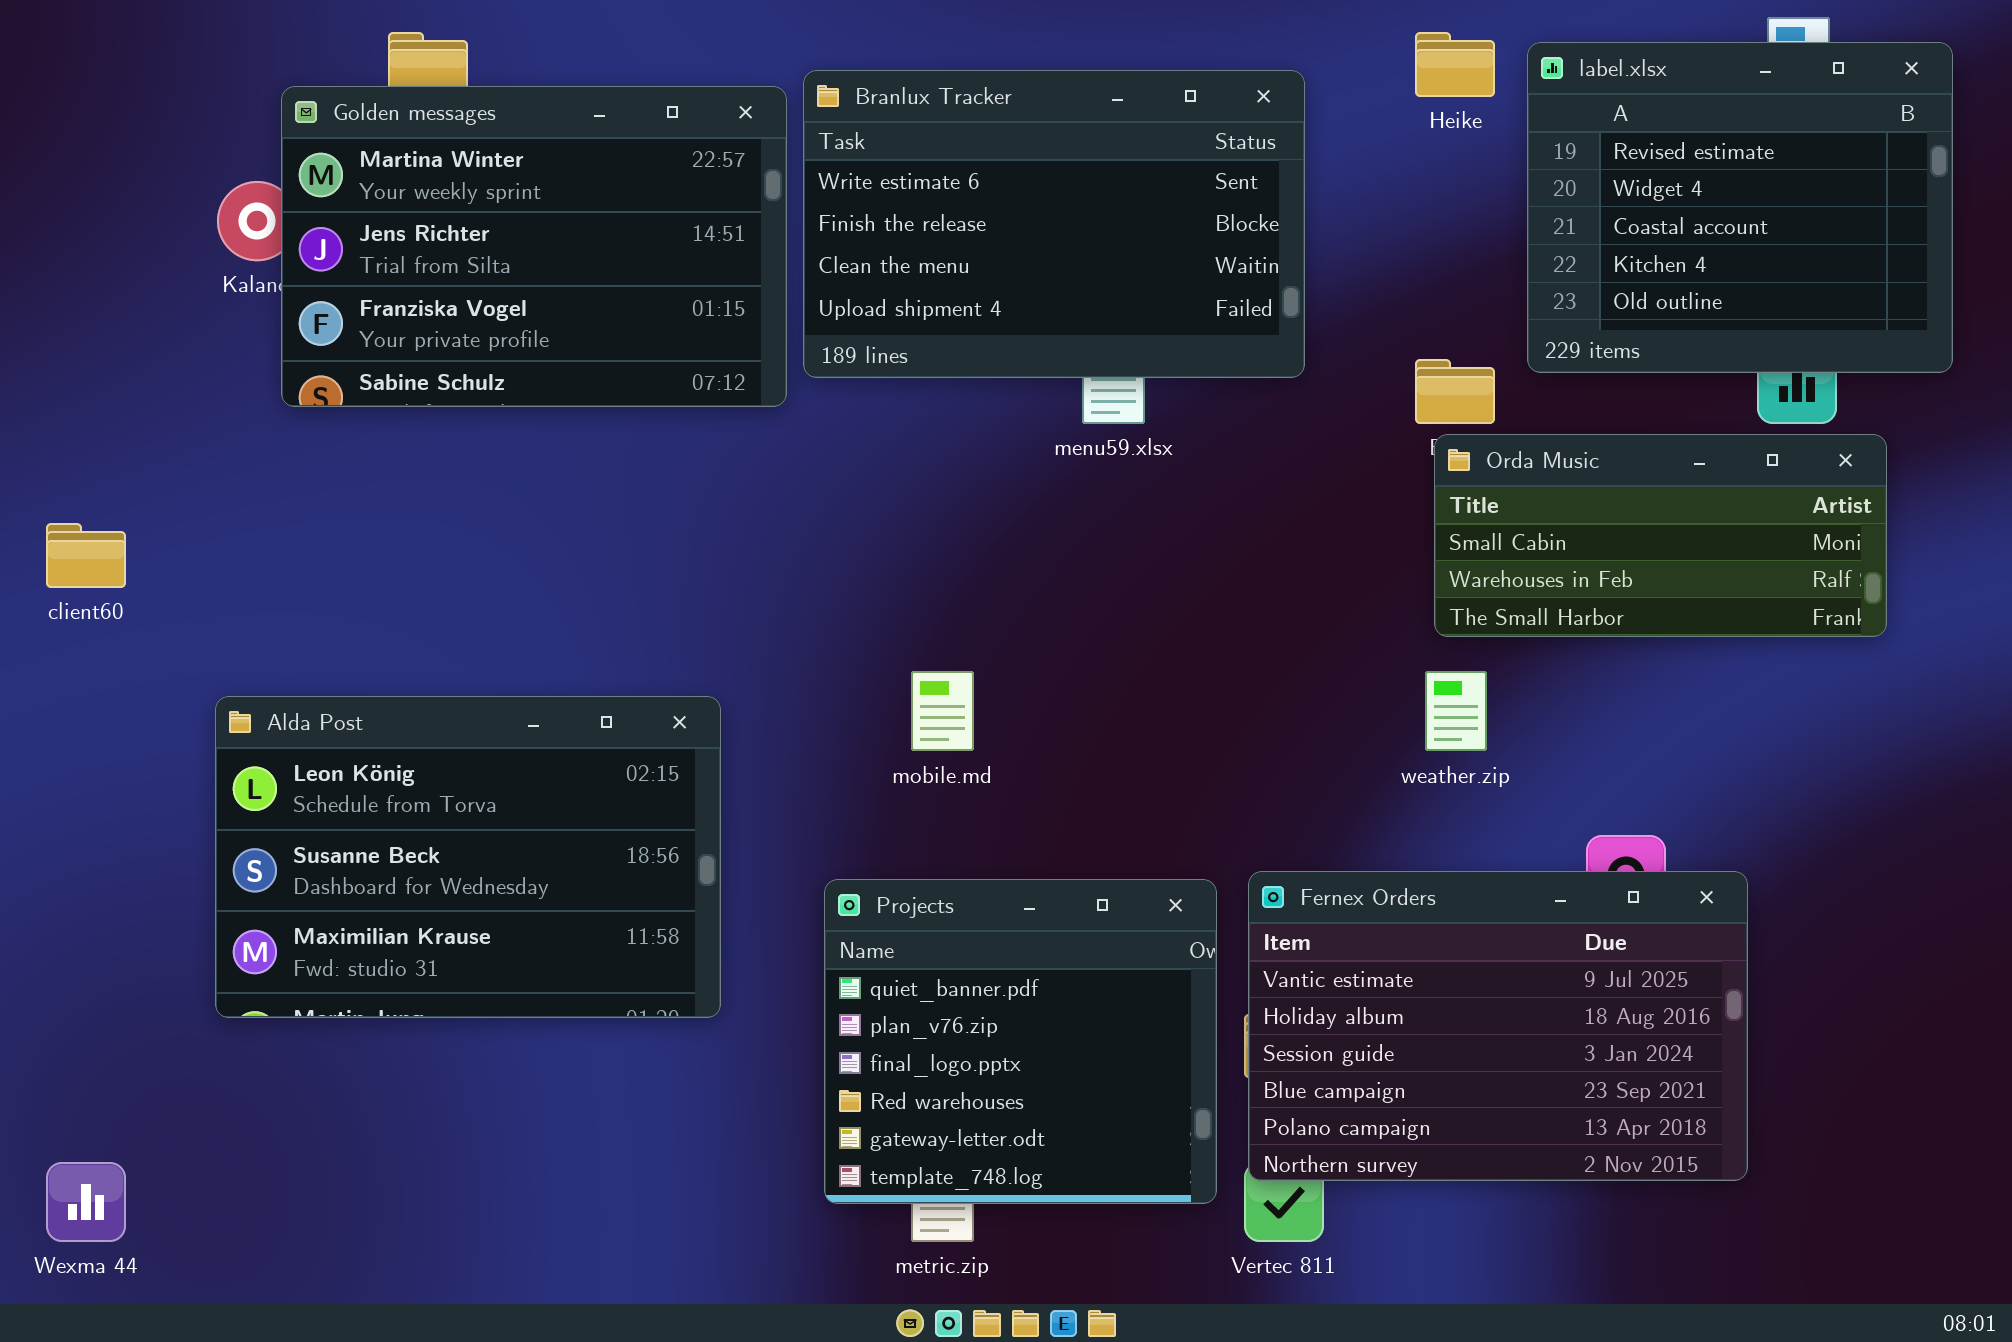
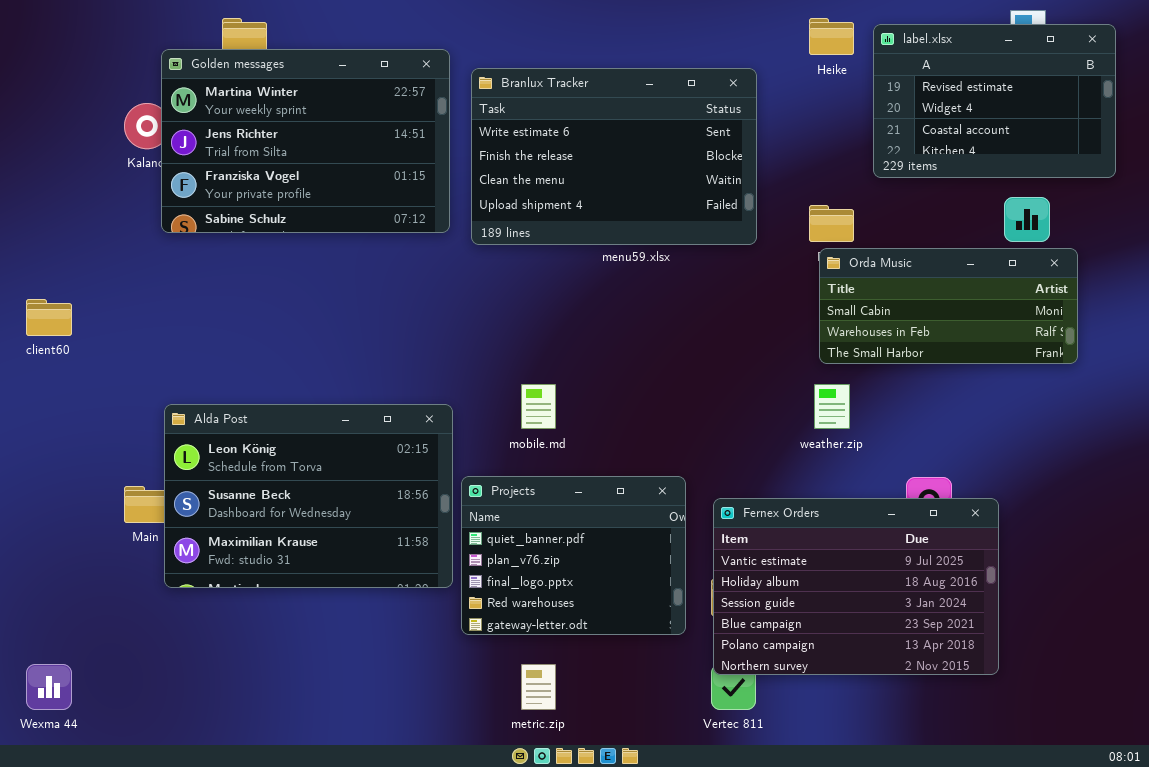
label.xlsx: [1527,42,1953,373] -> [873,24,1116,178], resized
Branlux Tracker: [803,70,1305,378] -> [471,68,757,245], moved
Alda Post: [215,696,721,1018] -> [164,404,453,588], moved
Projects: [824,879,1217,1204] -> [461,476,686,635], moved, resized

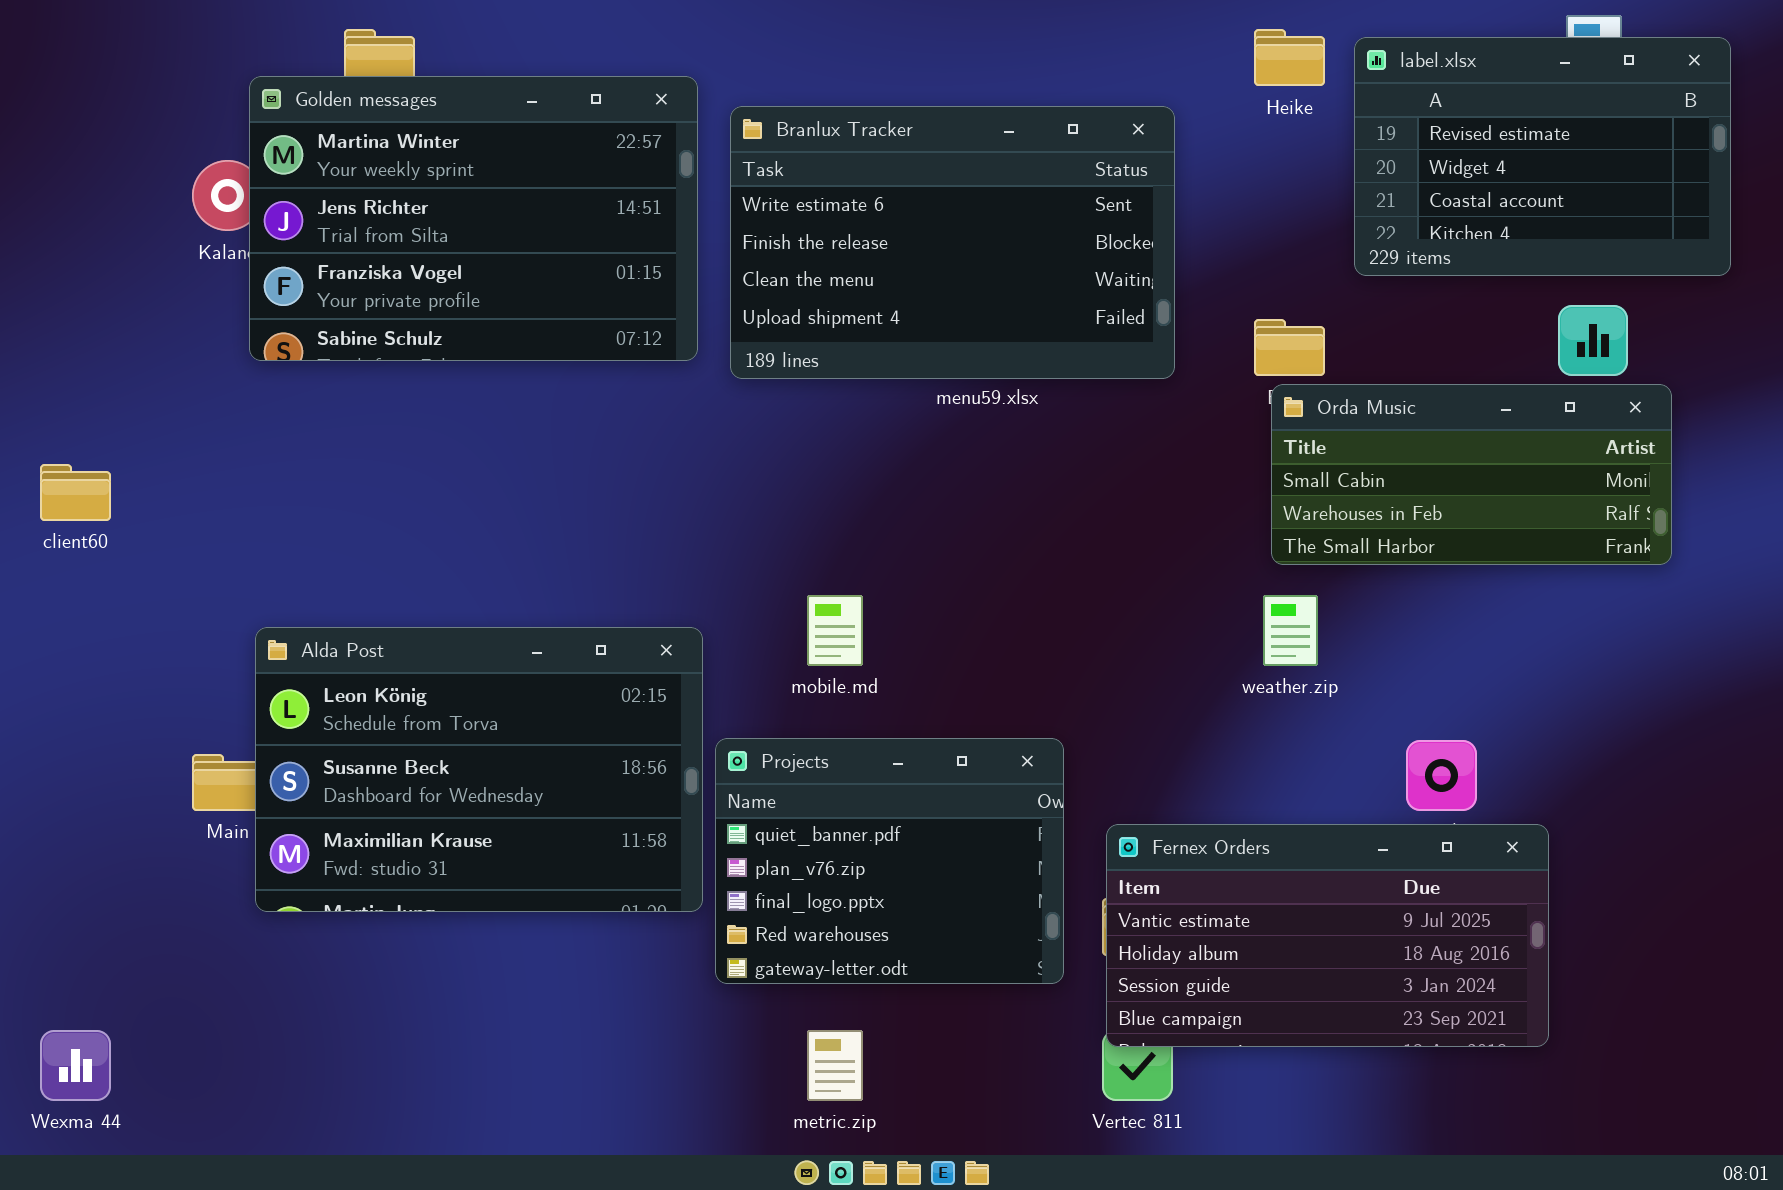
Fernex Orders: [713,498,999,675] -> [1106,824,1549,1047], resized

